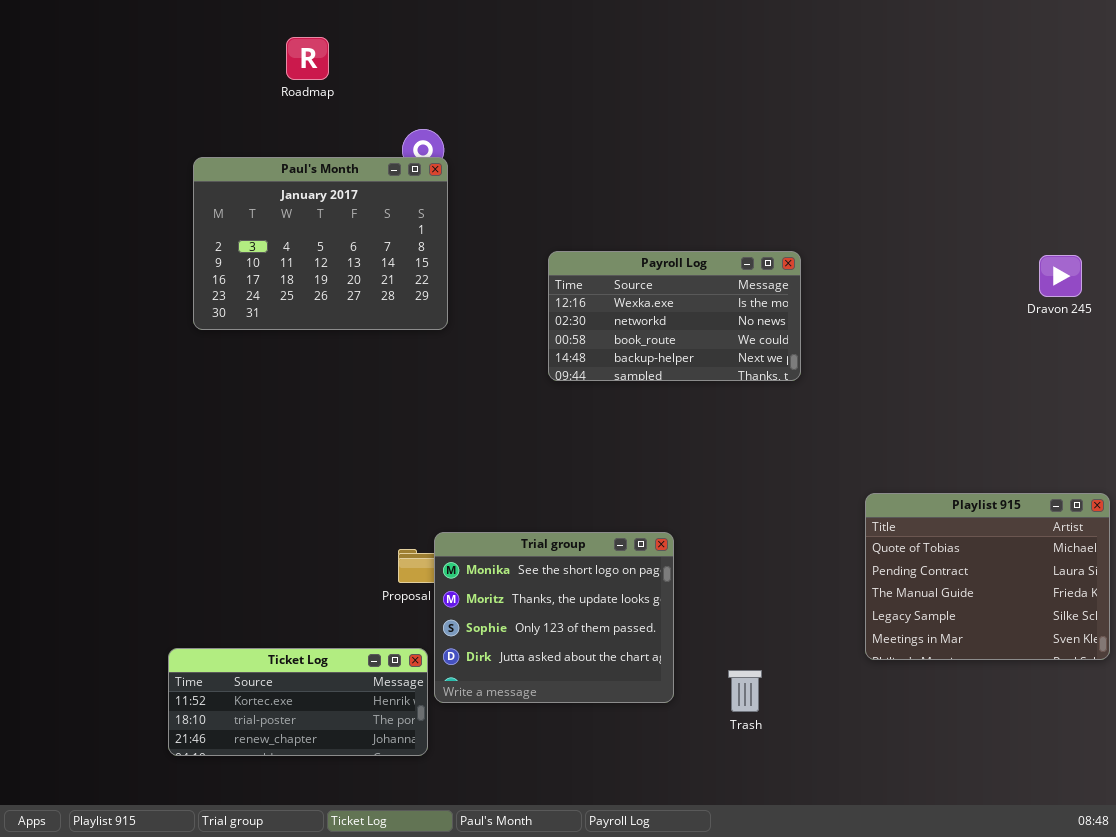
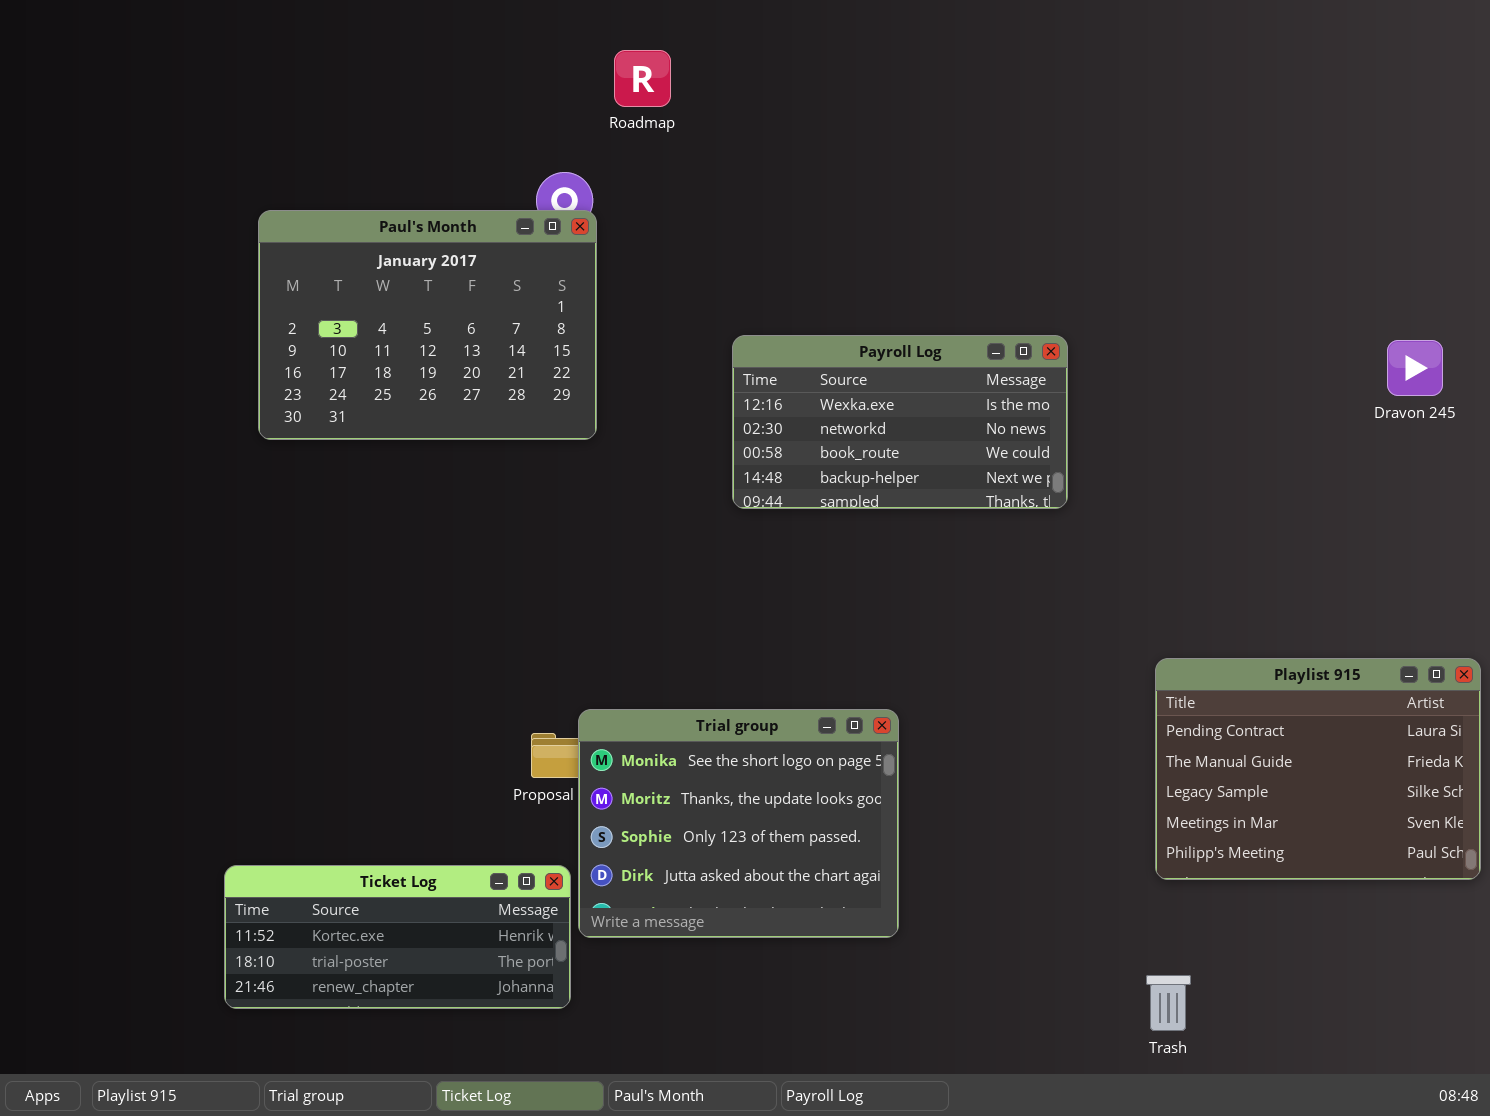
Roadmap: [286,37,329,80] -> [614,50,671,107], moved
Playlist 915: [865,493,1110,660] -> [1155,658,1481,880], scrolled down 1 row
Trash: [728,670,762,712] -> [1146,975,1191,1031], moved

